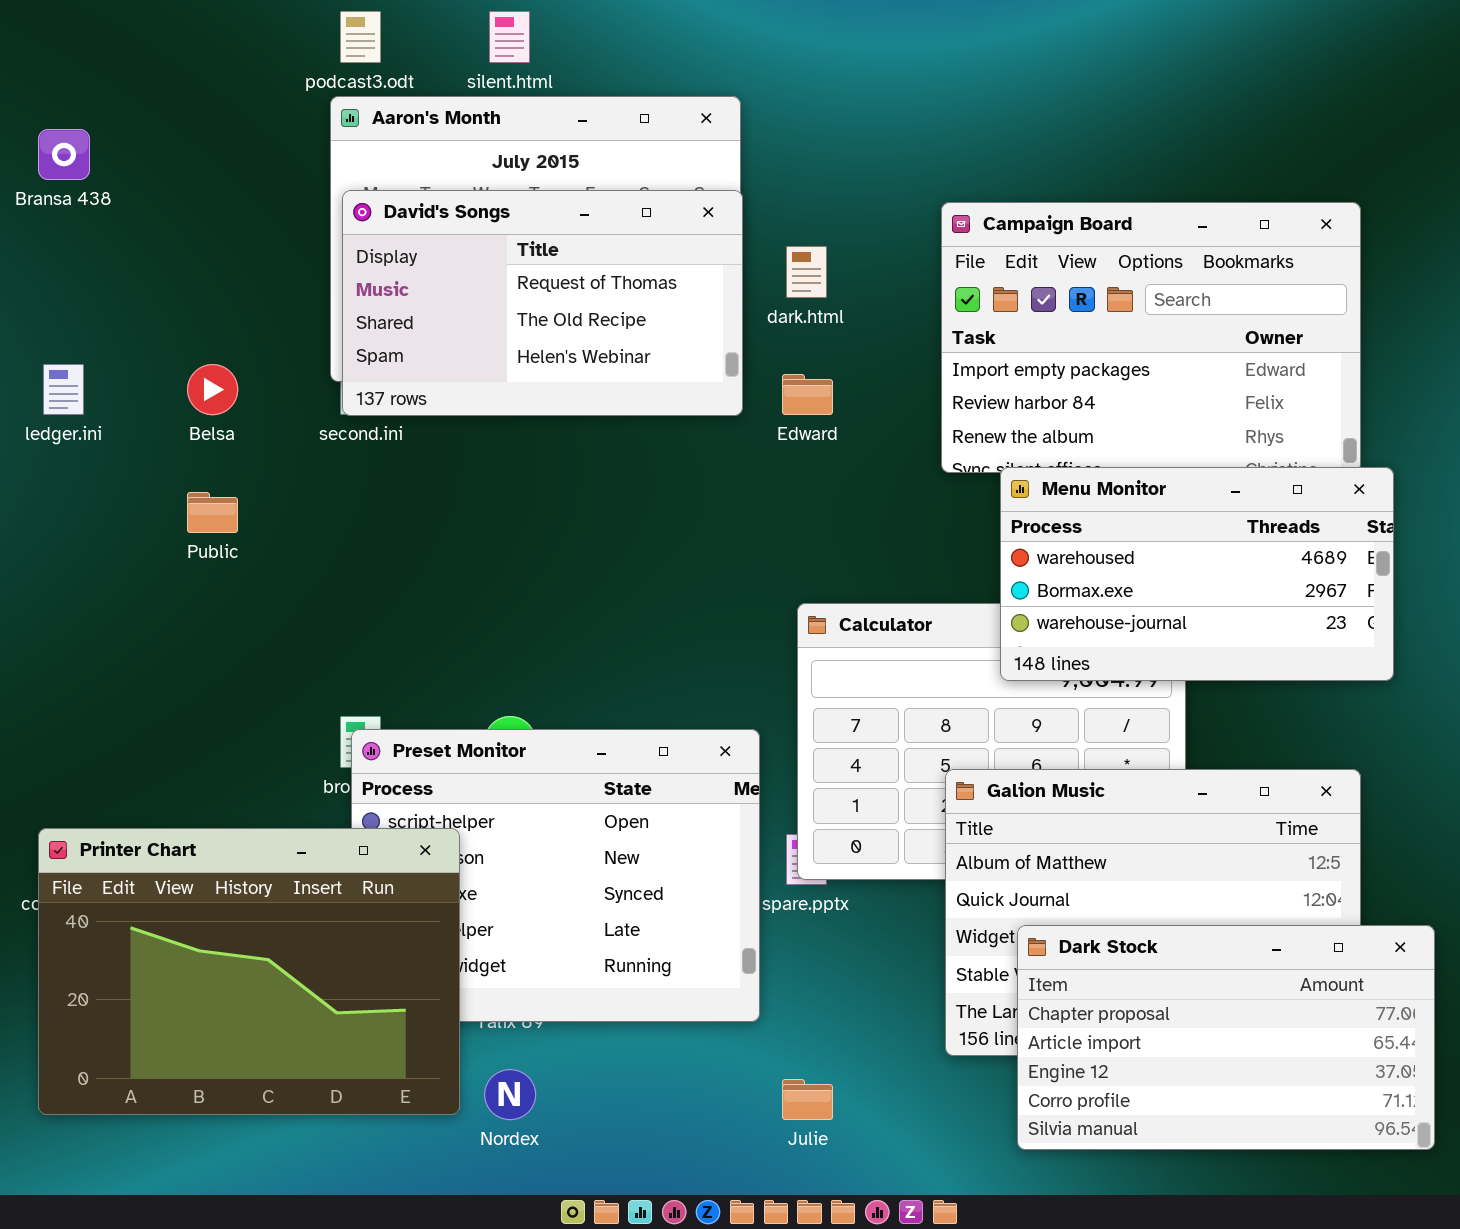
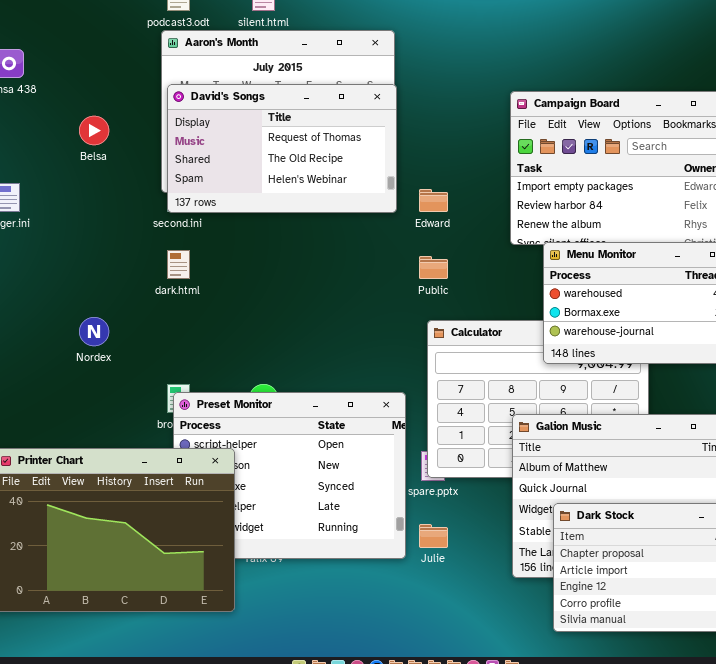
dark.html: [786,246,827,298] -> [167,250,190,279], moved
Belsa: [187,364,238,415] -> [79,116,109,145], moved
Public: [187,492,238,533] -> [419,256,448,279], moved
Nordex: [484,1069,536,1120] -> [79,317,109,346], moved
Julie: [782,1079,833,1120] -> [419,524,448,548], moved

